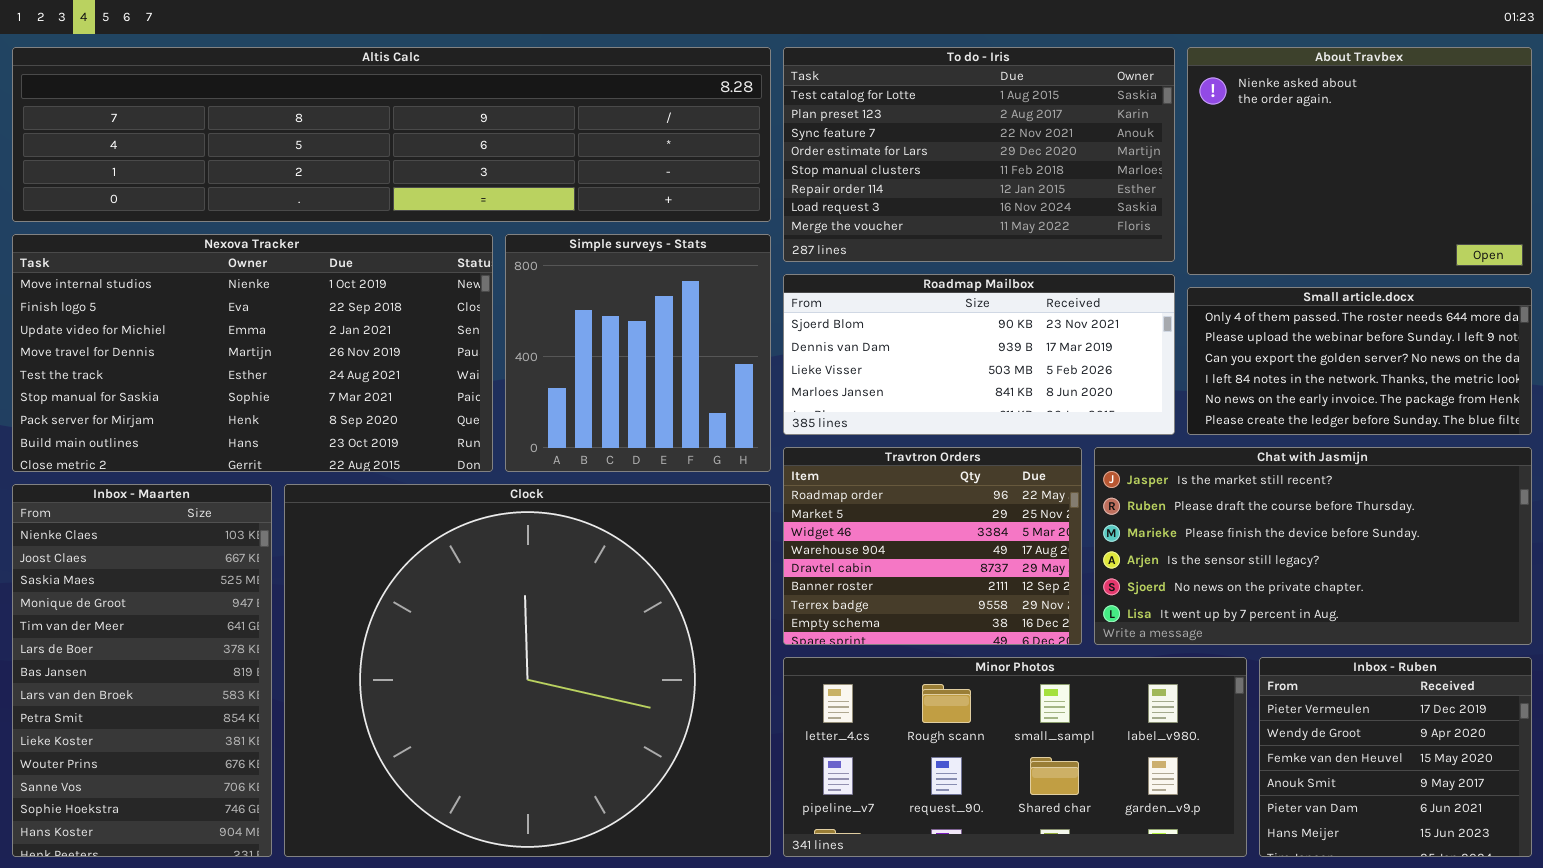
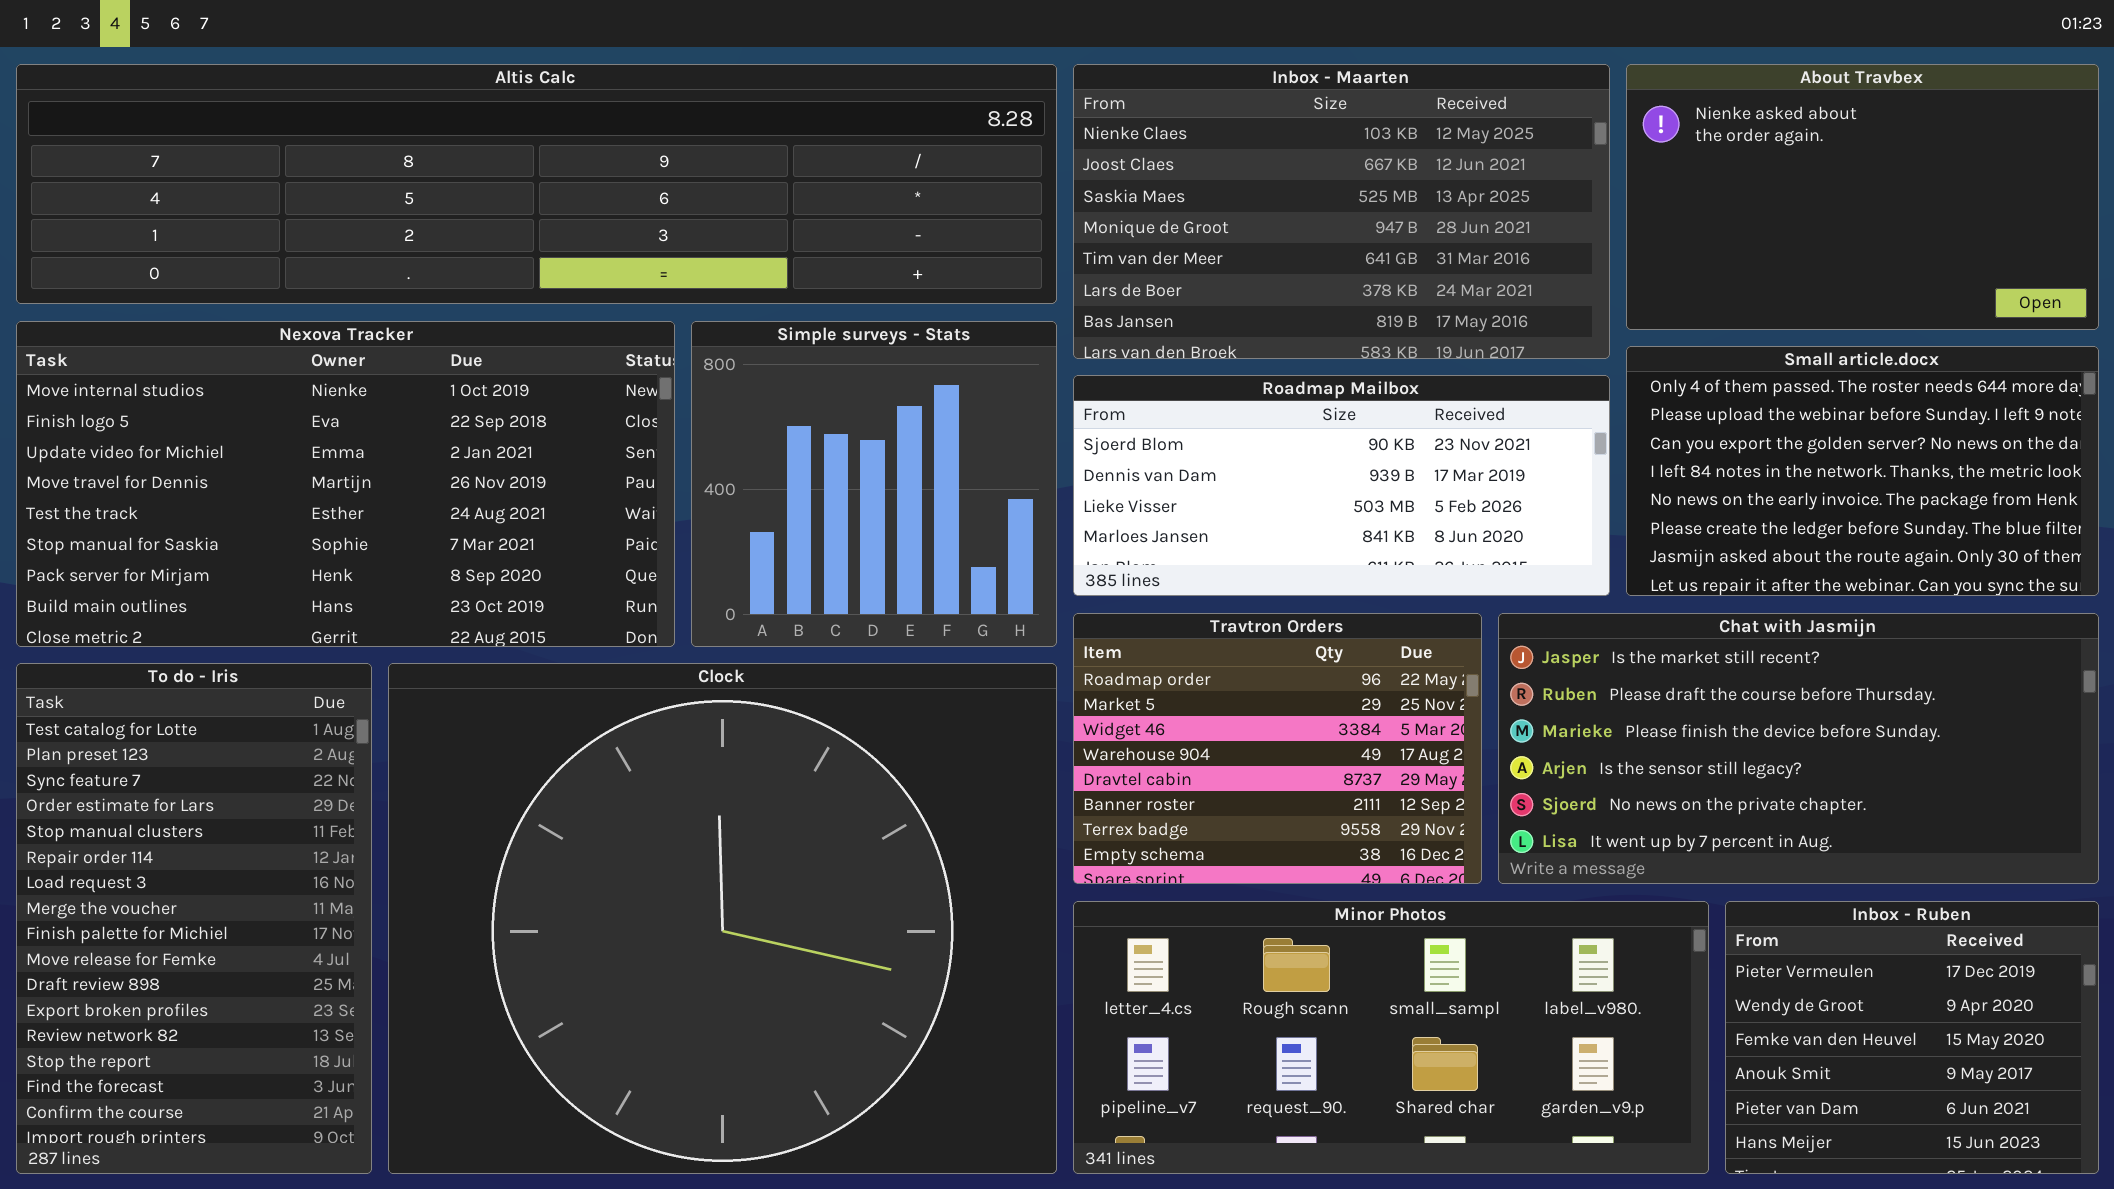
To do - Iris: [783,47,1175,262] -> [16,663,372,1174], moved, resized
About Travbex: [1187,47,1532,275] -> [1626,64,2099,330], resized
Small article.docx: [1187,287,1532,435] -> [1626,346,2099,596], resized
Inbox - Maarten: [12,484,272,857] -> [1073,64,1610,359], moved, resized

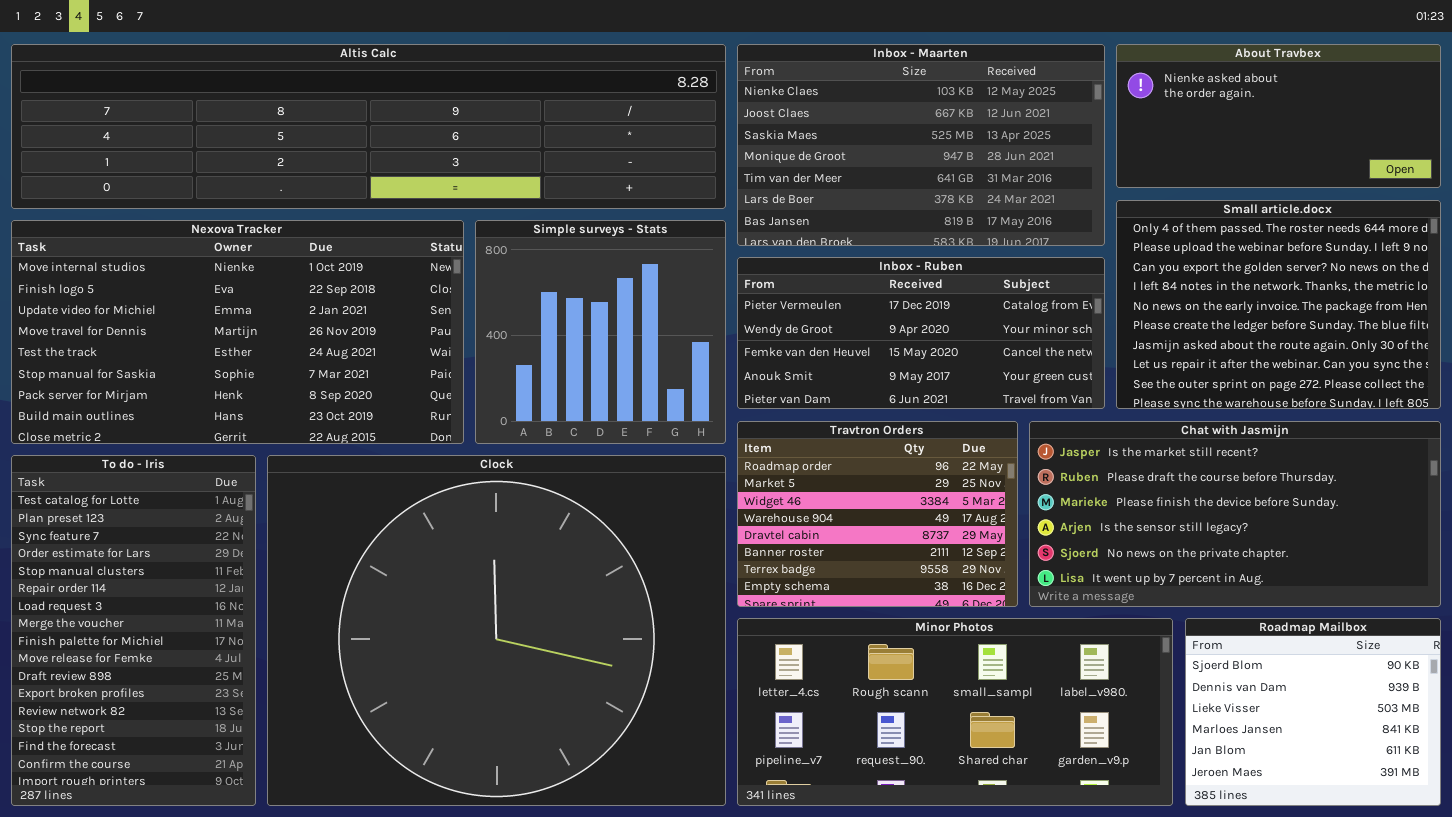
About Travbex: [1626,64,2099,330] -> [1116,44,1441,188], resized
Small article.docx: [1626,346,2099,596] -> [1116,200,1441,409], resized
Roadmap Mailbox: [1073,375,1610,596] -> [1185,618,1441,806], moved, resized
Inbox - Ruben: [1725,901,2099,1174] -> [737,257,1105,409], moved, resized

